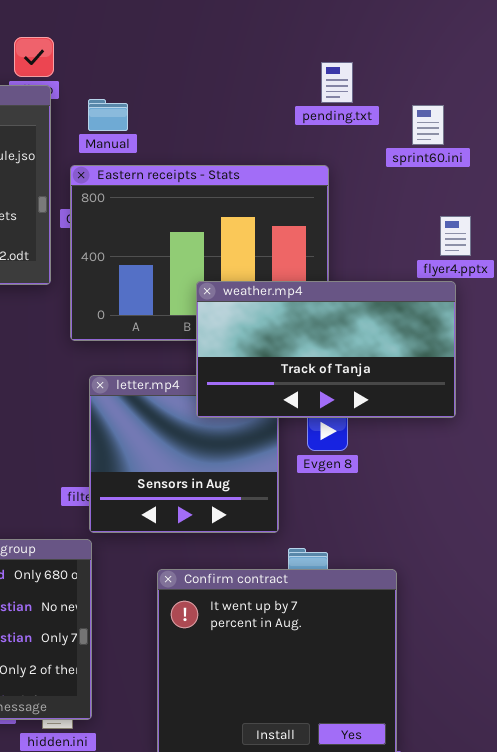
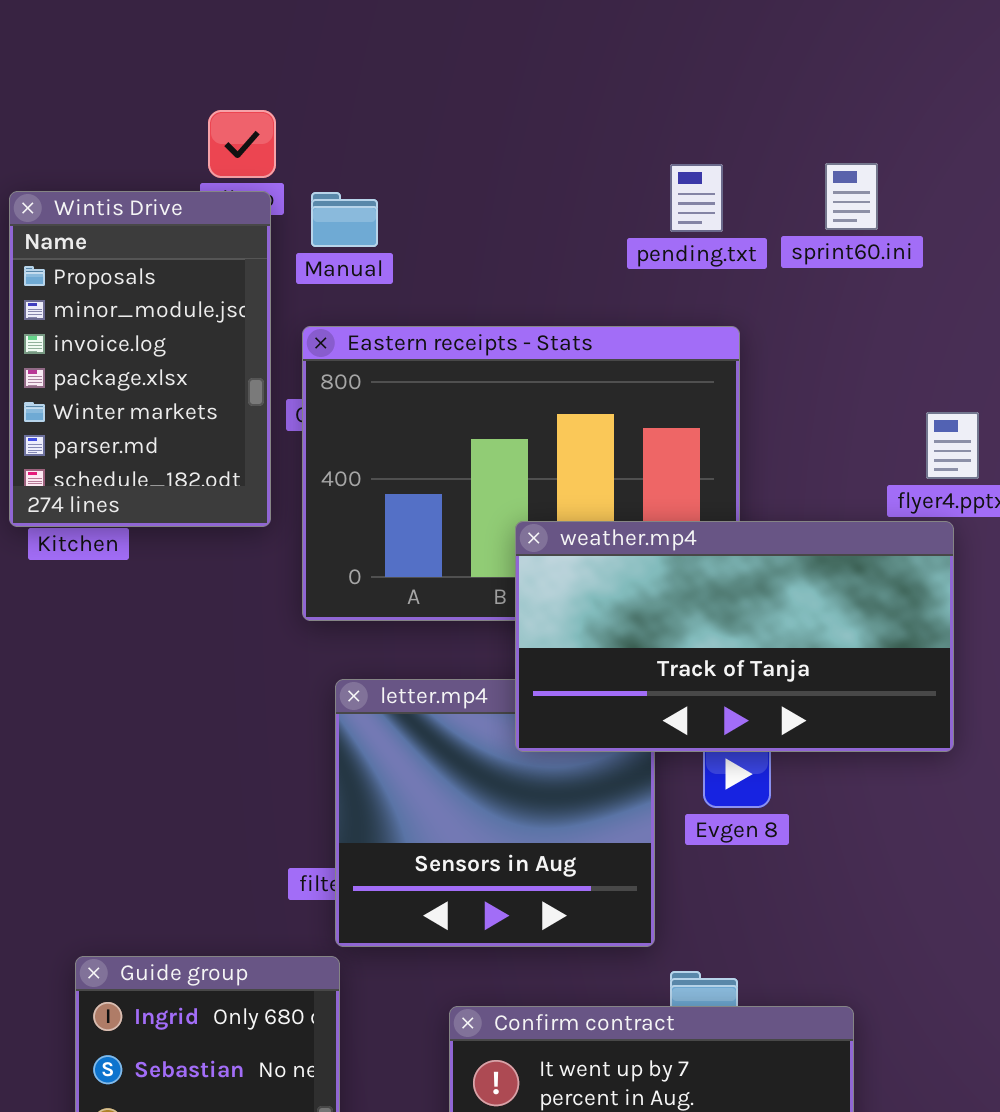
pending.txt: [321,62,353,103] -> [670,164,723,232], moved
Manual: [88,99,128,131] -> [311,192,378,247], moved
sprint60.ini: [412,105,444,145] -> [825,163,878,230], moved

